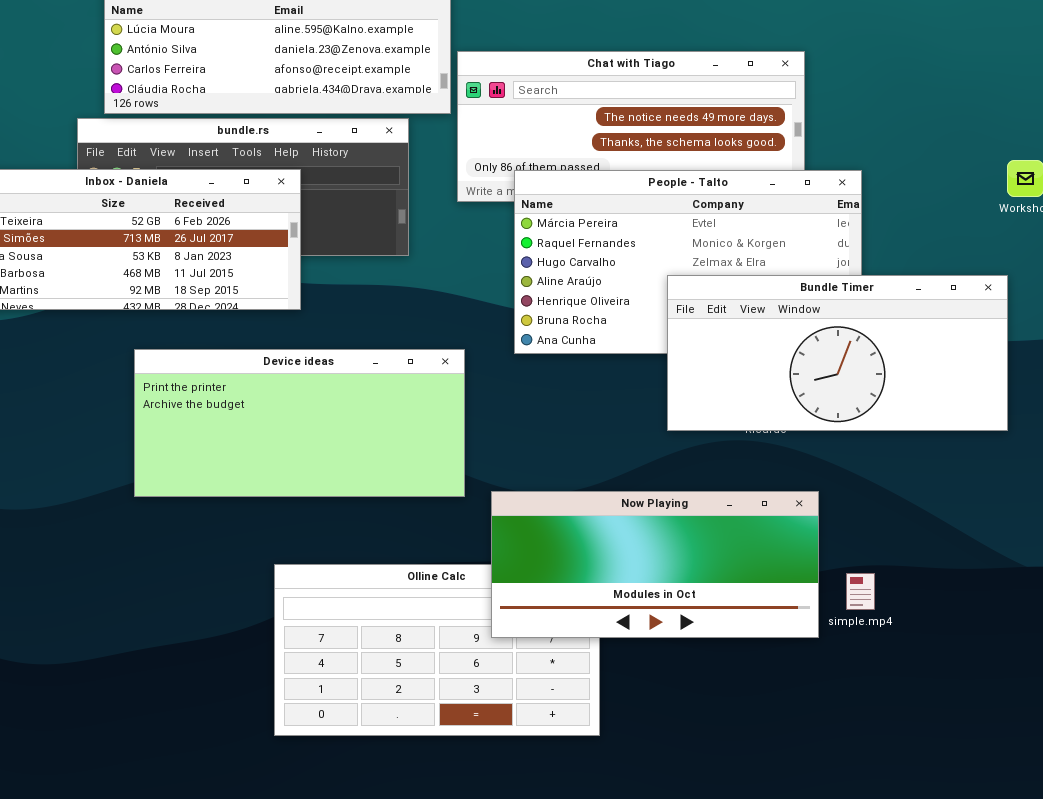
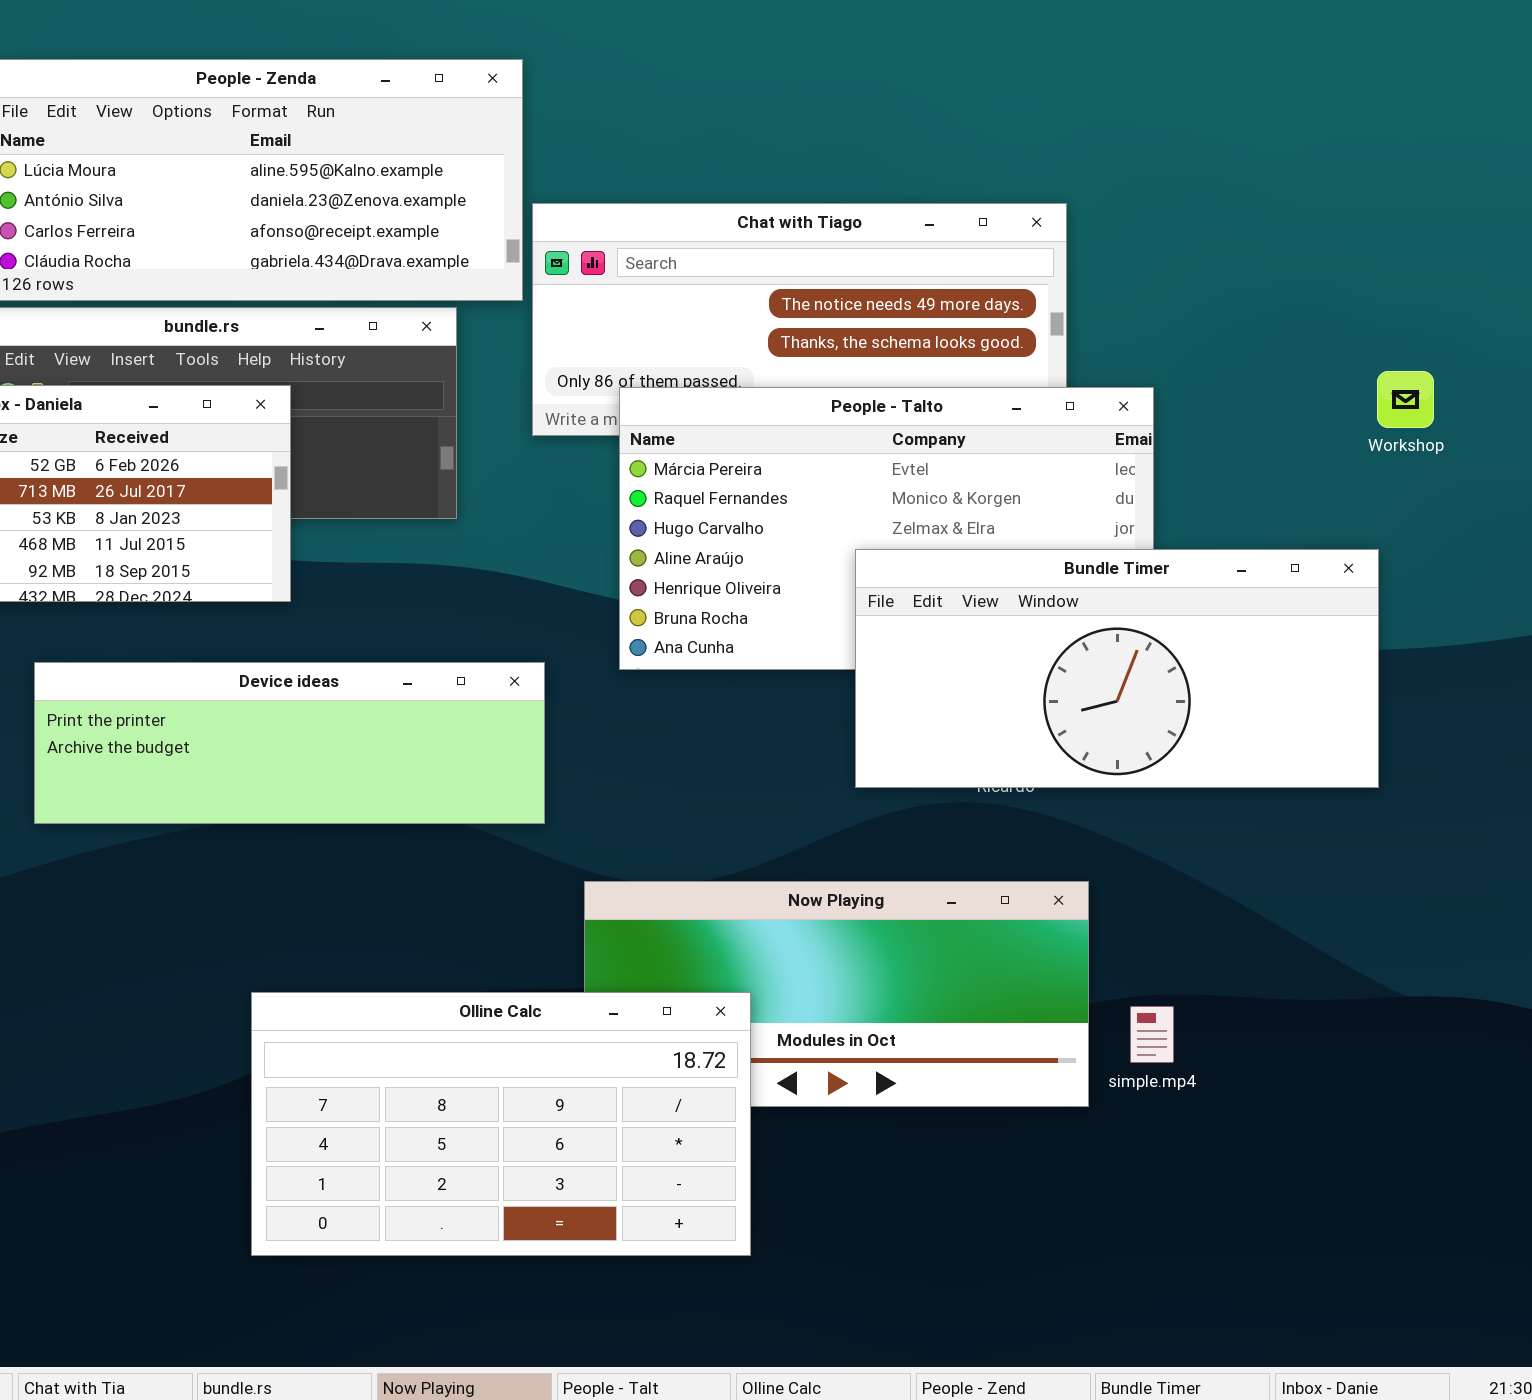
Device ideas: [134,349,465,497] -> [34,662,545,824], resized
Olline Calc: [274,564,600,736] -> [251,992,751,1256], raised

